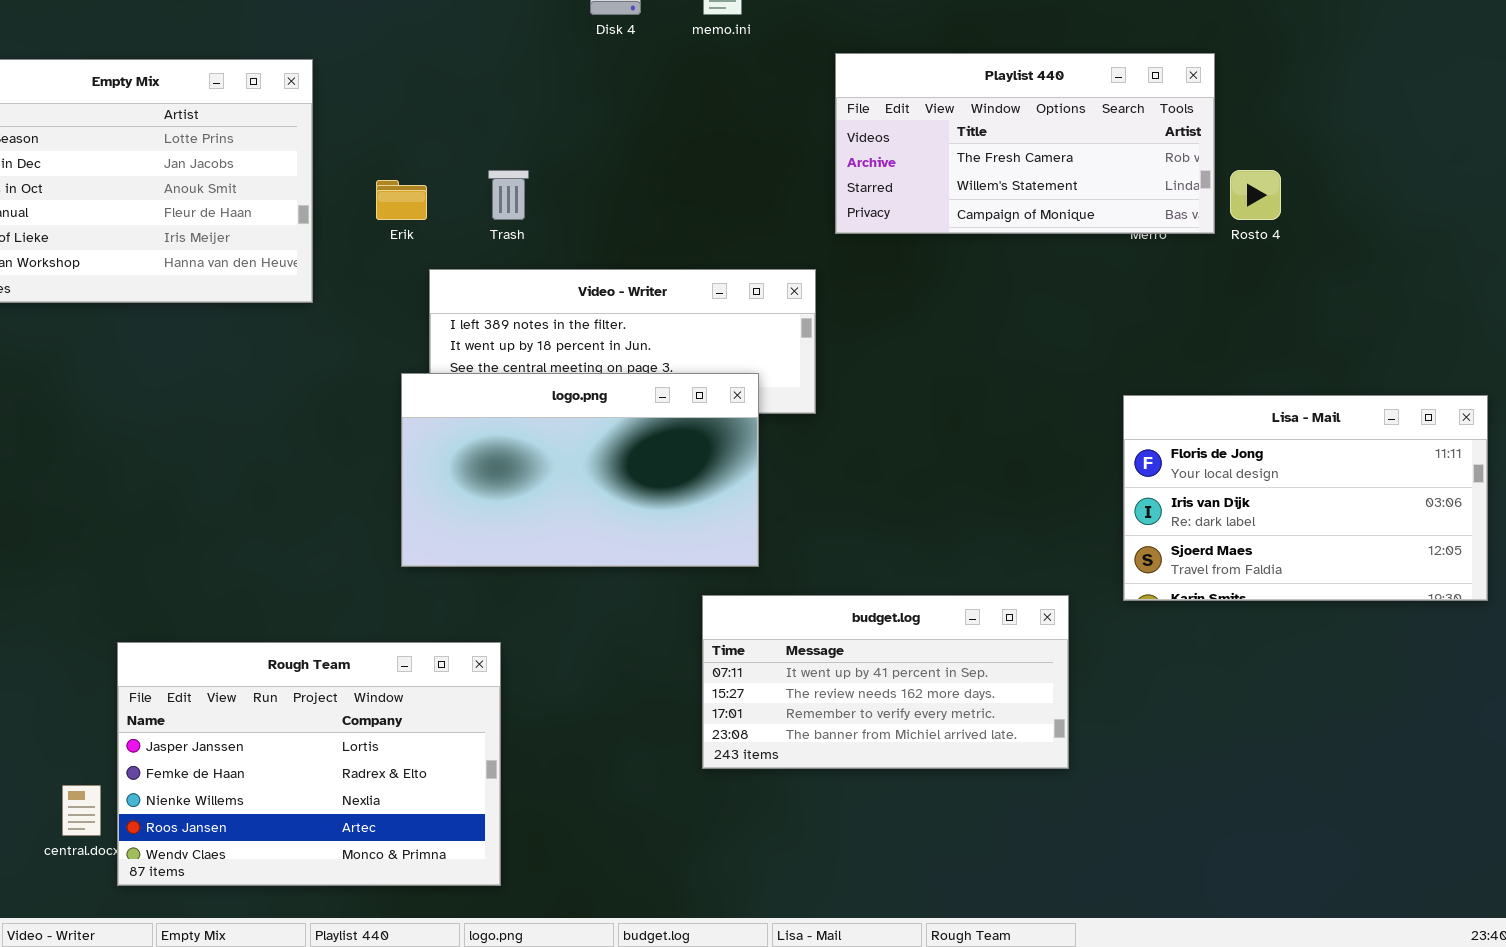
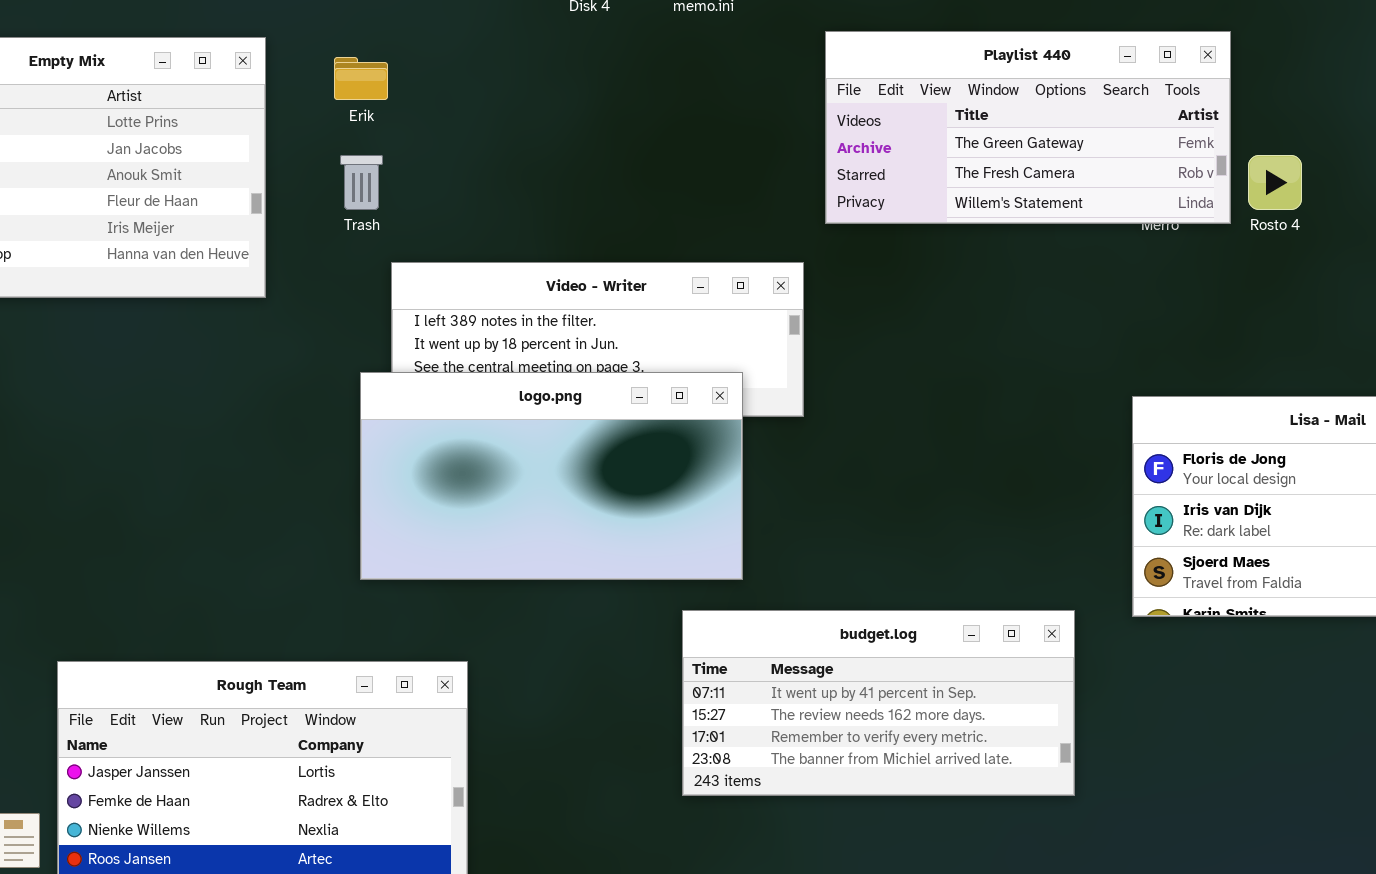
Playlist 440: [835,53,1215,234] -> [825,31,1231,224], scrolled up 1 row
Trash: [488,170,529,220] -> [340,155,383,210], moved
Erik: [376,180,427,220] -> [334,57,388,100], moved

